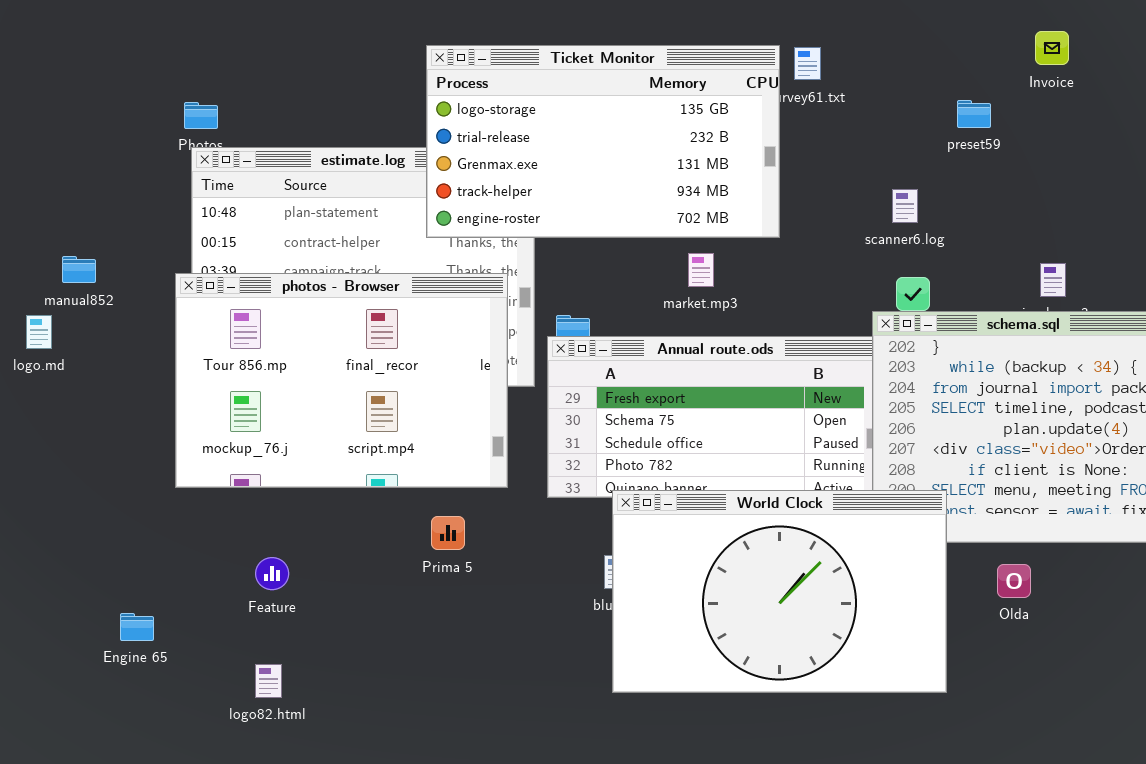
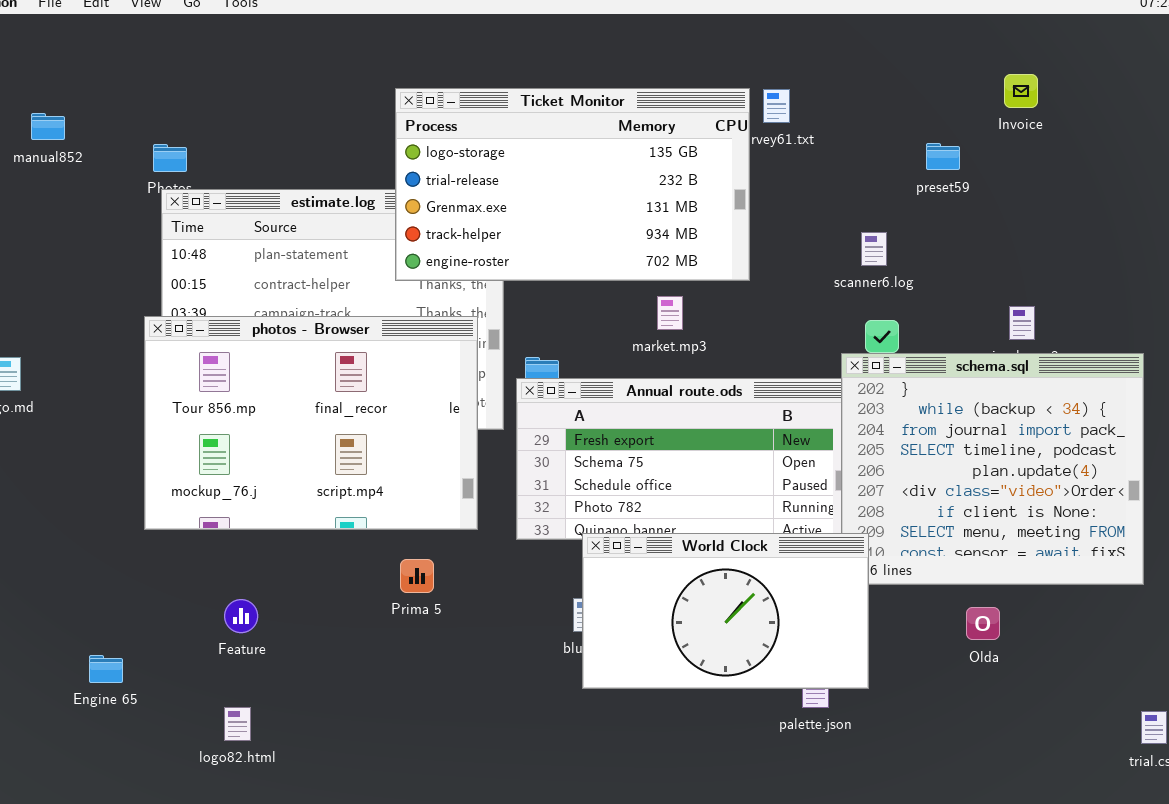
manual852: [62,256,96,283] -> [31,113,65,140], moved
World Clock: [612,490,947,693] -> [582,533,869,689], resized

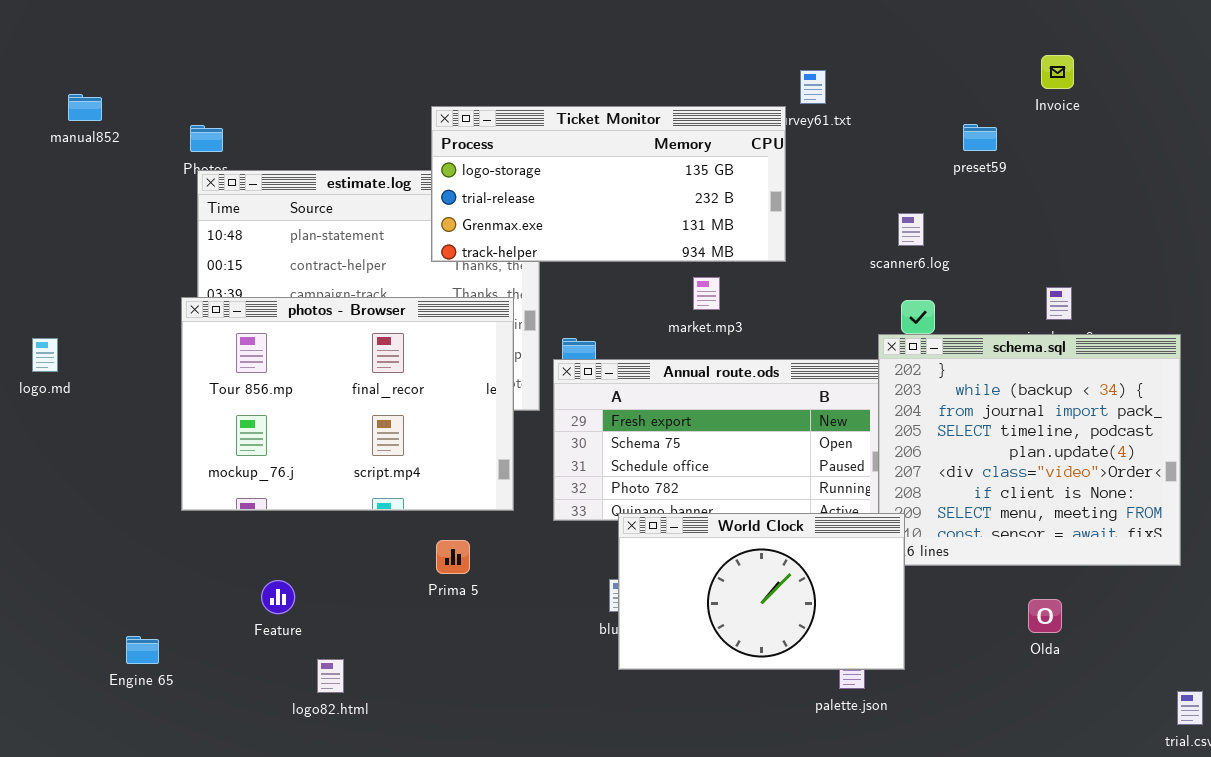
Ticket Monitor: [395,88,750,281] -> [431,106,786,262], resized
Olda: [966,607,1000,640] -> [1028,599,1062,633], moved
logo82.html: [224,707,251,741] -> [317,659,344,693], moved

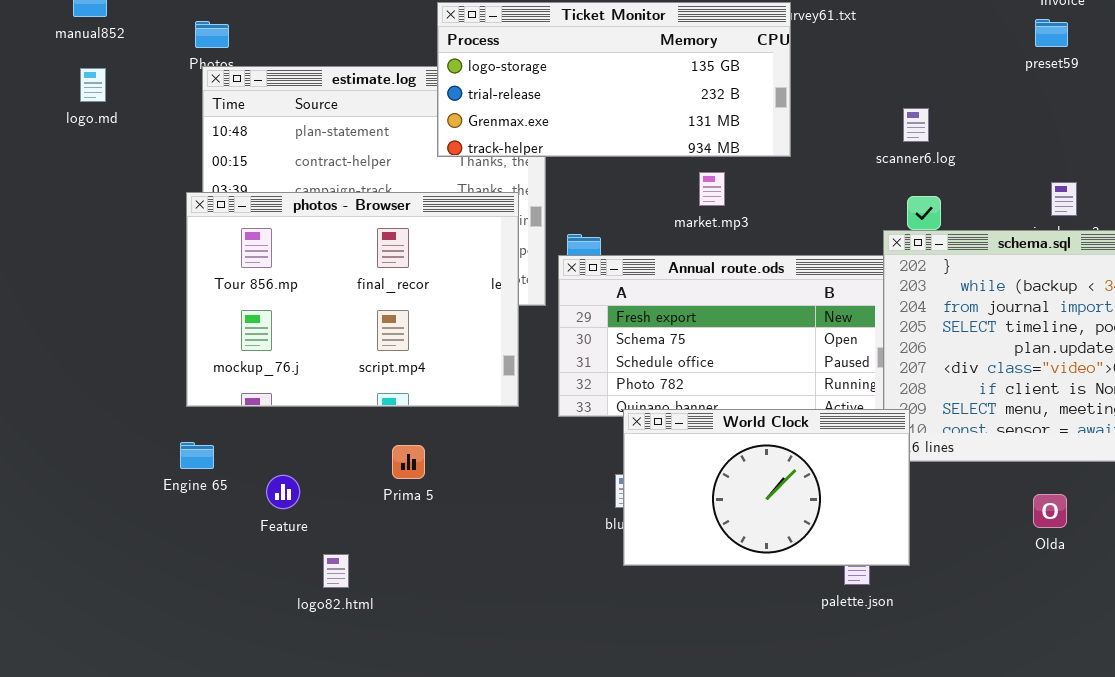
preset59: [963,124,997,151] -> [1035,19,1068,47], moved
logo.md: [32,338,58,372] -> [80,68,106,102], moved
Prima 5: [436,540,470,574] -> [392,445,425,479], moved
Engine 65: [126,636,159,664] -> [180,442,214,469], moved

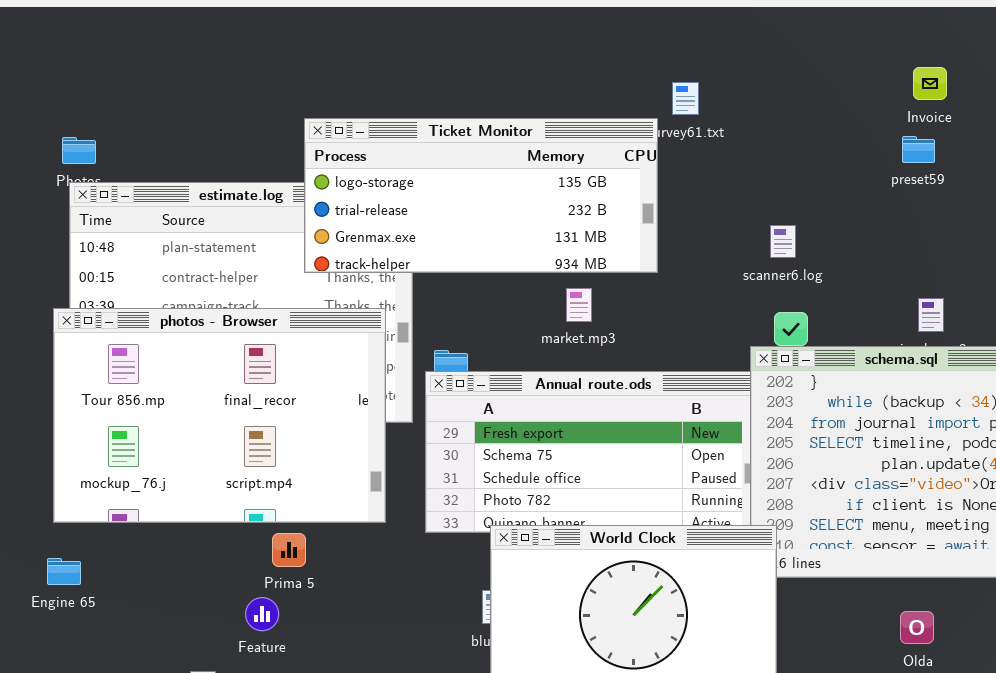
Prima 5: [392,445,425,479] -> [272,533,306,567], moved
Feature: [266,475,300,509] -> [245,597,279,631], moved

